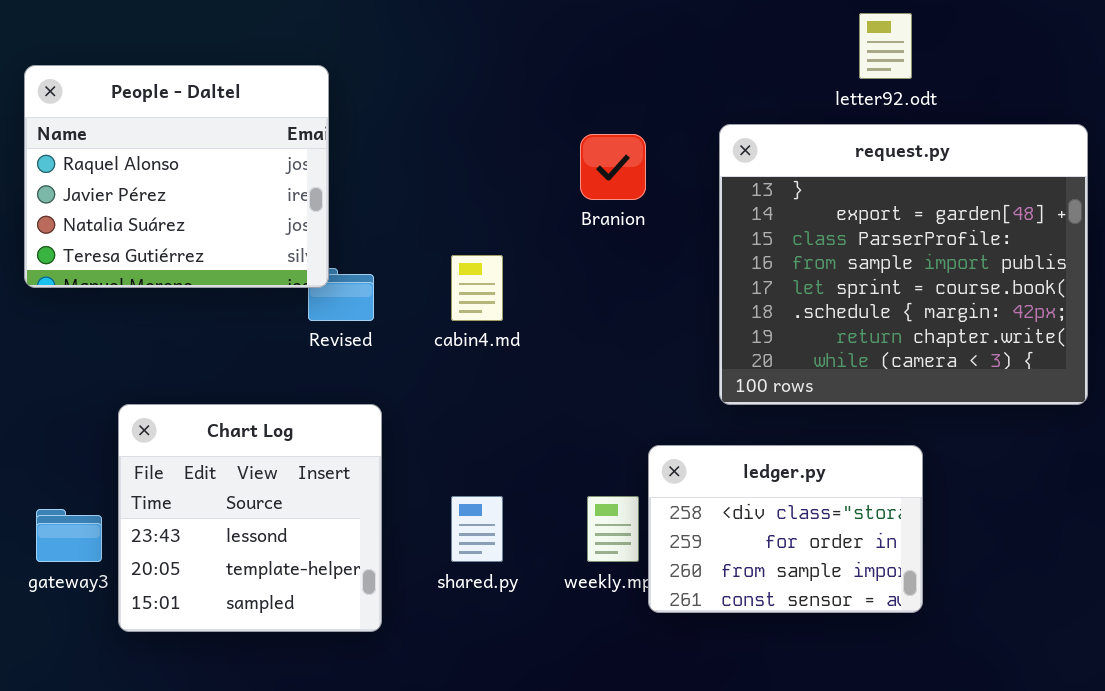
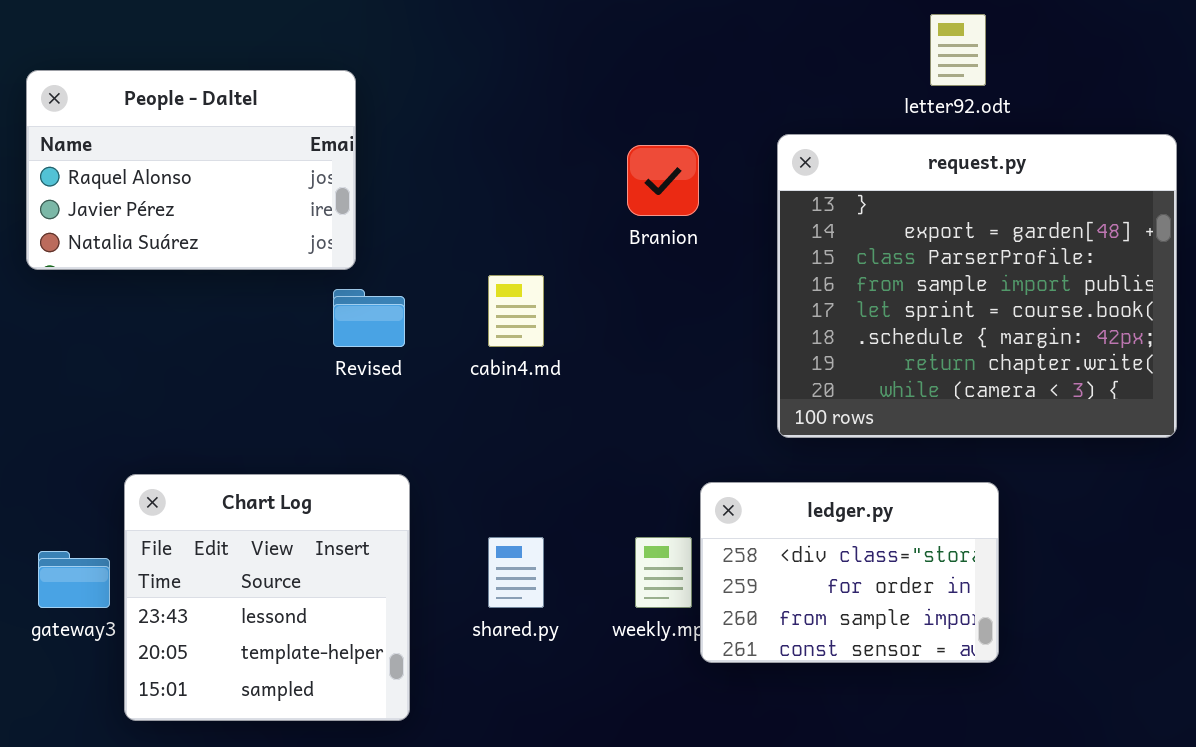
People - Daltel: [24,65,329,288] -> [26,70,356,270], resized
Chart Log: [118,404,382,632] -> [124,474,410,721], moved

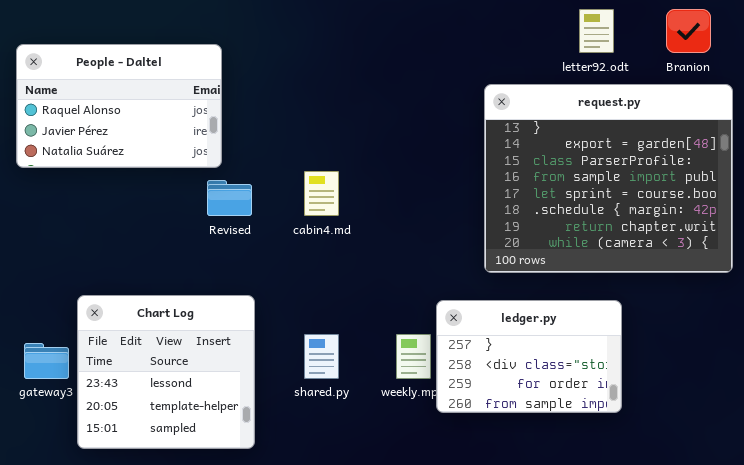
Branion: [627,145,699,216] -> [666,9,711,53], moved
ledger.py: [700,482,999,663] -> [436,300,622,413], scrolled up 1 row

